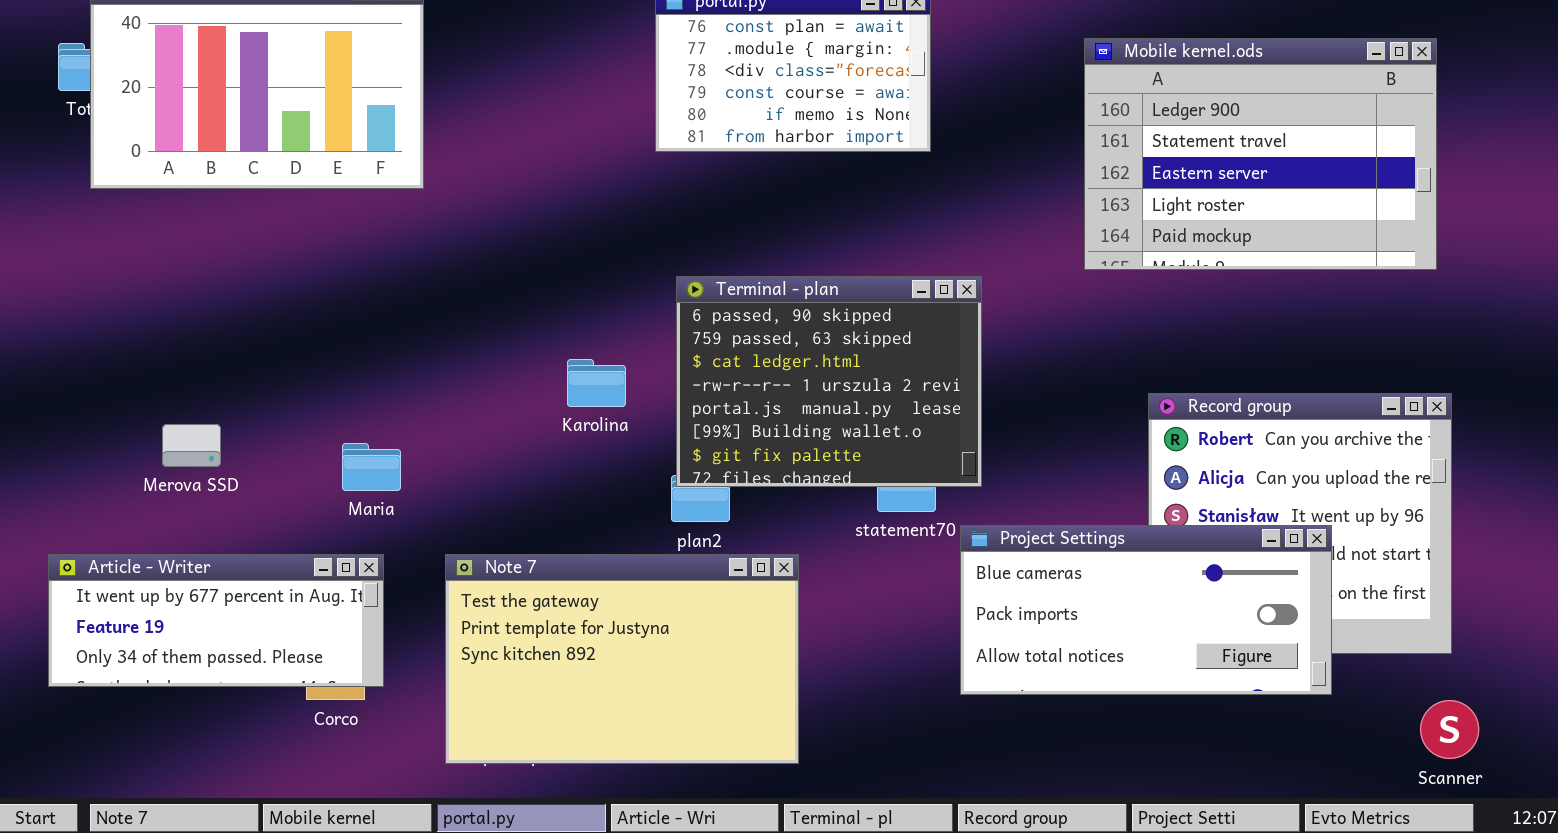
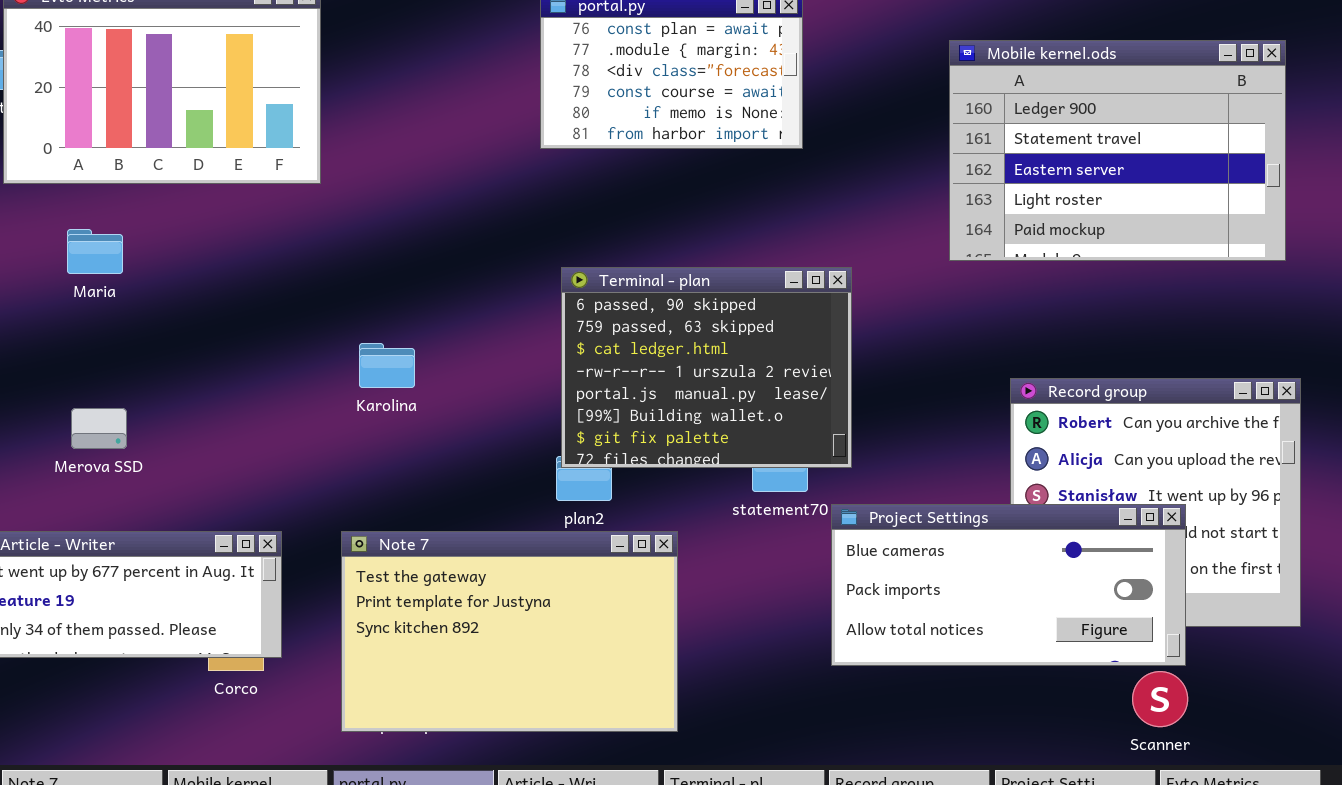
Karolina: [567,359,626,407] -> [359,343,415,388], moved
Maria: [342,443,401,491] -> [67,229,123,274], moved
Scanner: [1420,700,1479,759] -> [1132,671,1188,727], moved

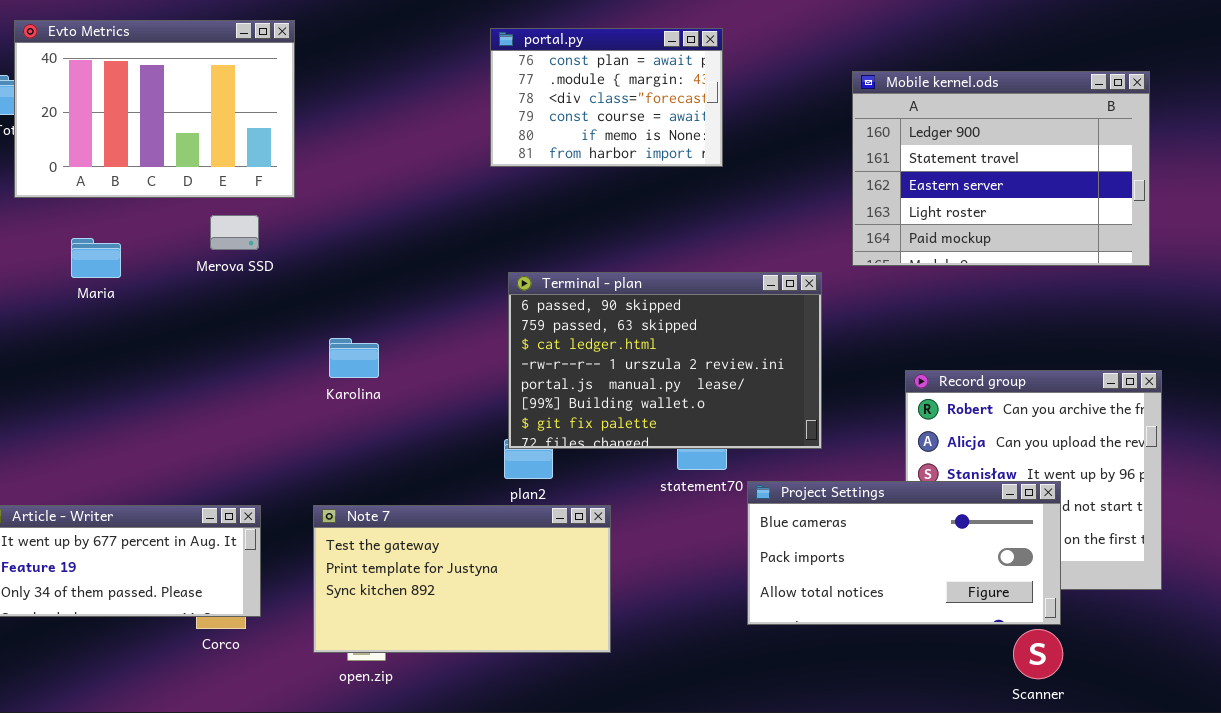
Terminal - plan: [561,267,852,468] -> [508,272,822,449], resized
Merova SSD: [71,408,127,449] -> [210,215,259,250], moved
Note 7: [341,531,678,732] -> [313,505,611,653], resized

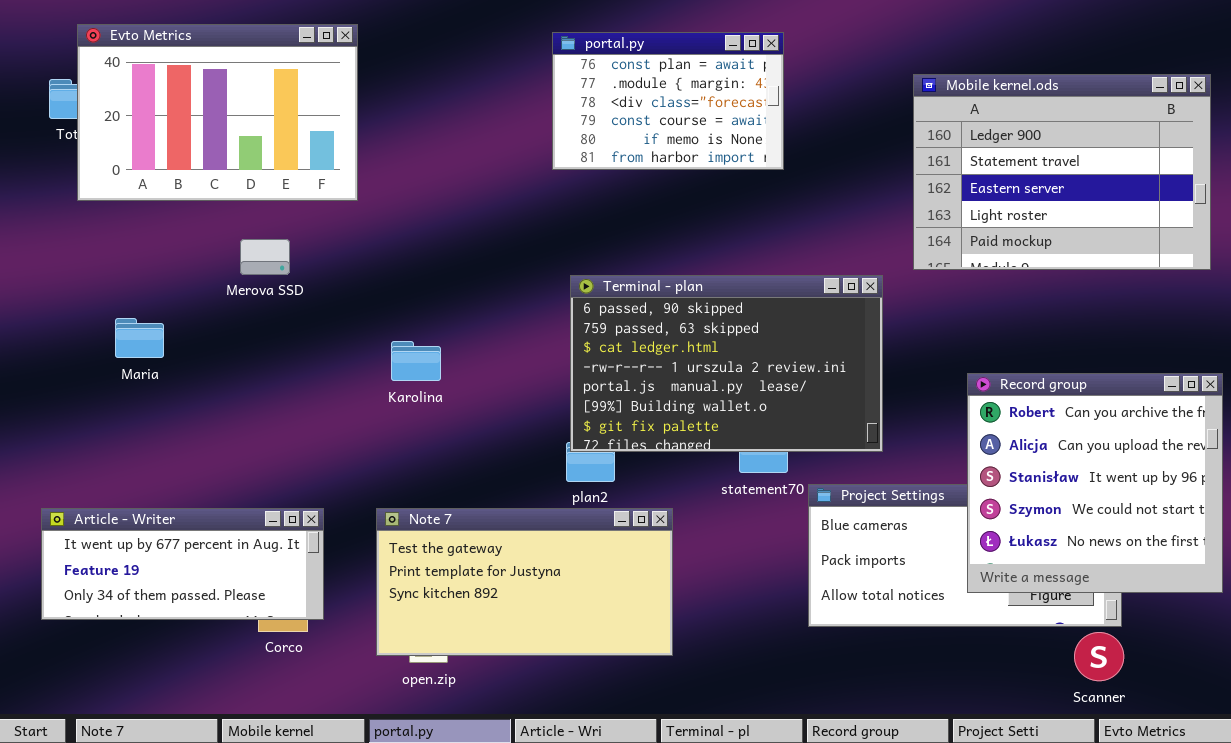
Merova SSD: [210,215,259,250] -> [240,239,290,275], moved
Maria: [71,238,121,278] -> [115,318,164,358], moved
Record group: [905,370,1162,590] -> [967,373,1223,593], raised

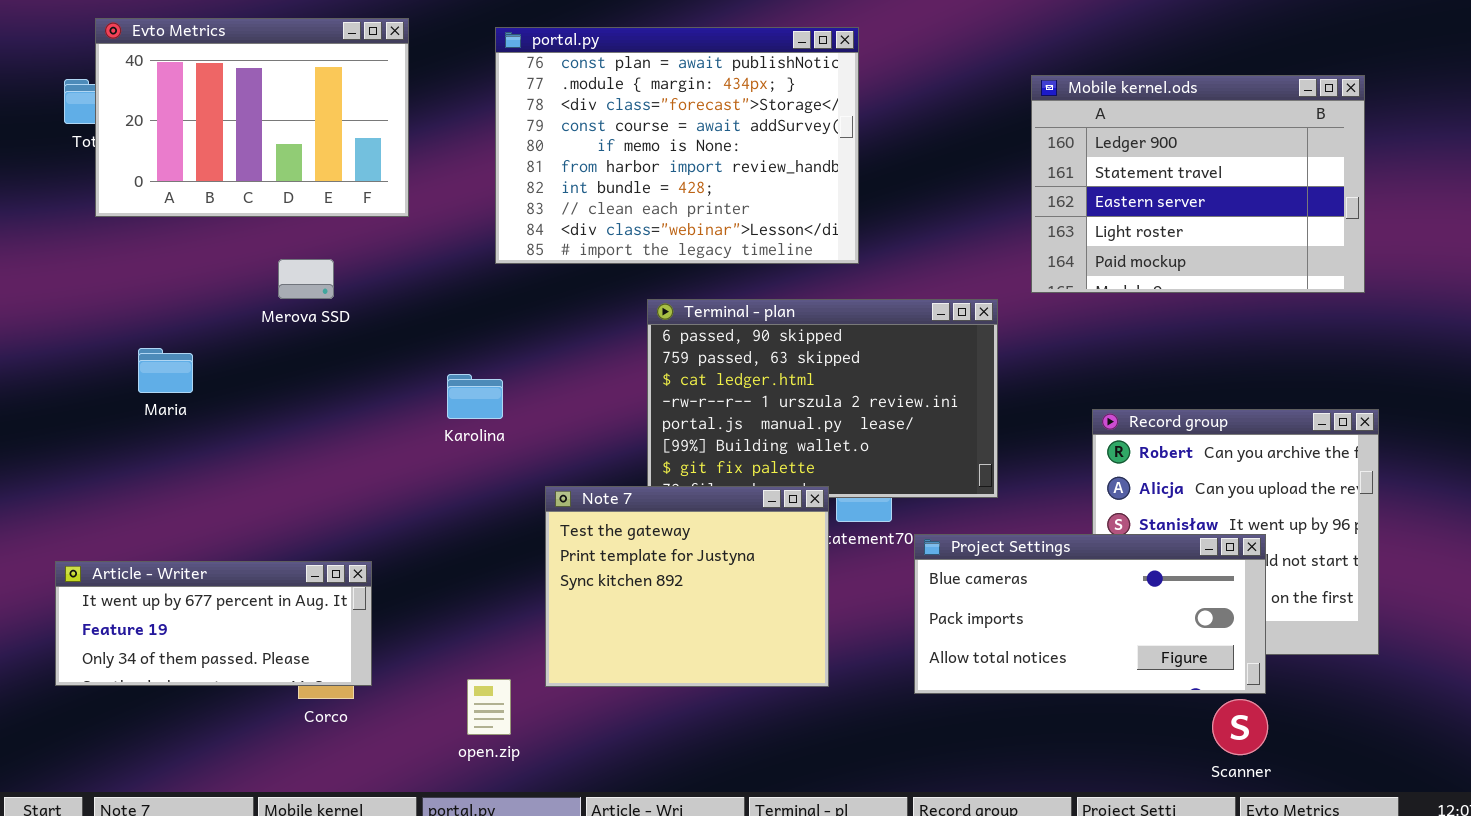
portal.py: [552,32,784,170] -> [495,27,859,264], moved, resized
Project Settings: [808,484,1122,627] -> [914,534,1266,694], raised
Note 7: [376,508,673,656] -> [545,486,829,687], moved, resized

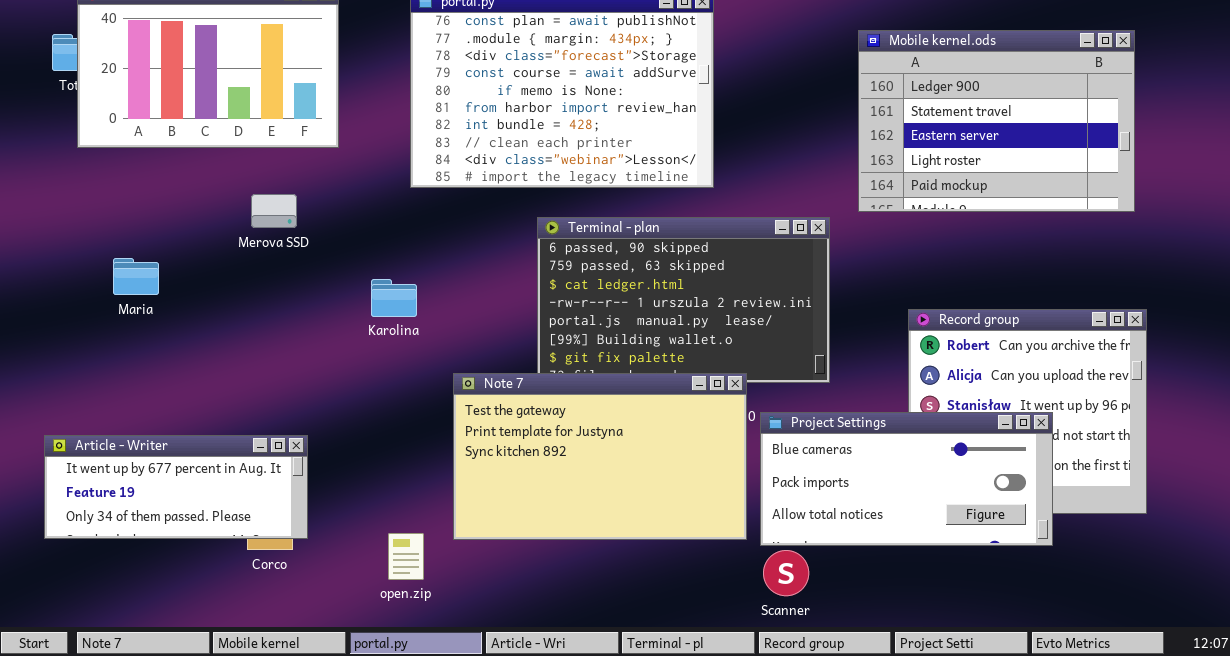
Merova SSD: [278,259,334,299] -> [251,194,297,228], moved
Note 7: [545,486,829,687] -> [453,373,747,540], resized
Scanner: [1212,699,1268,755] -> [763,550,809,596], moved

